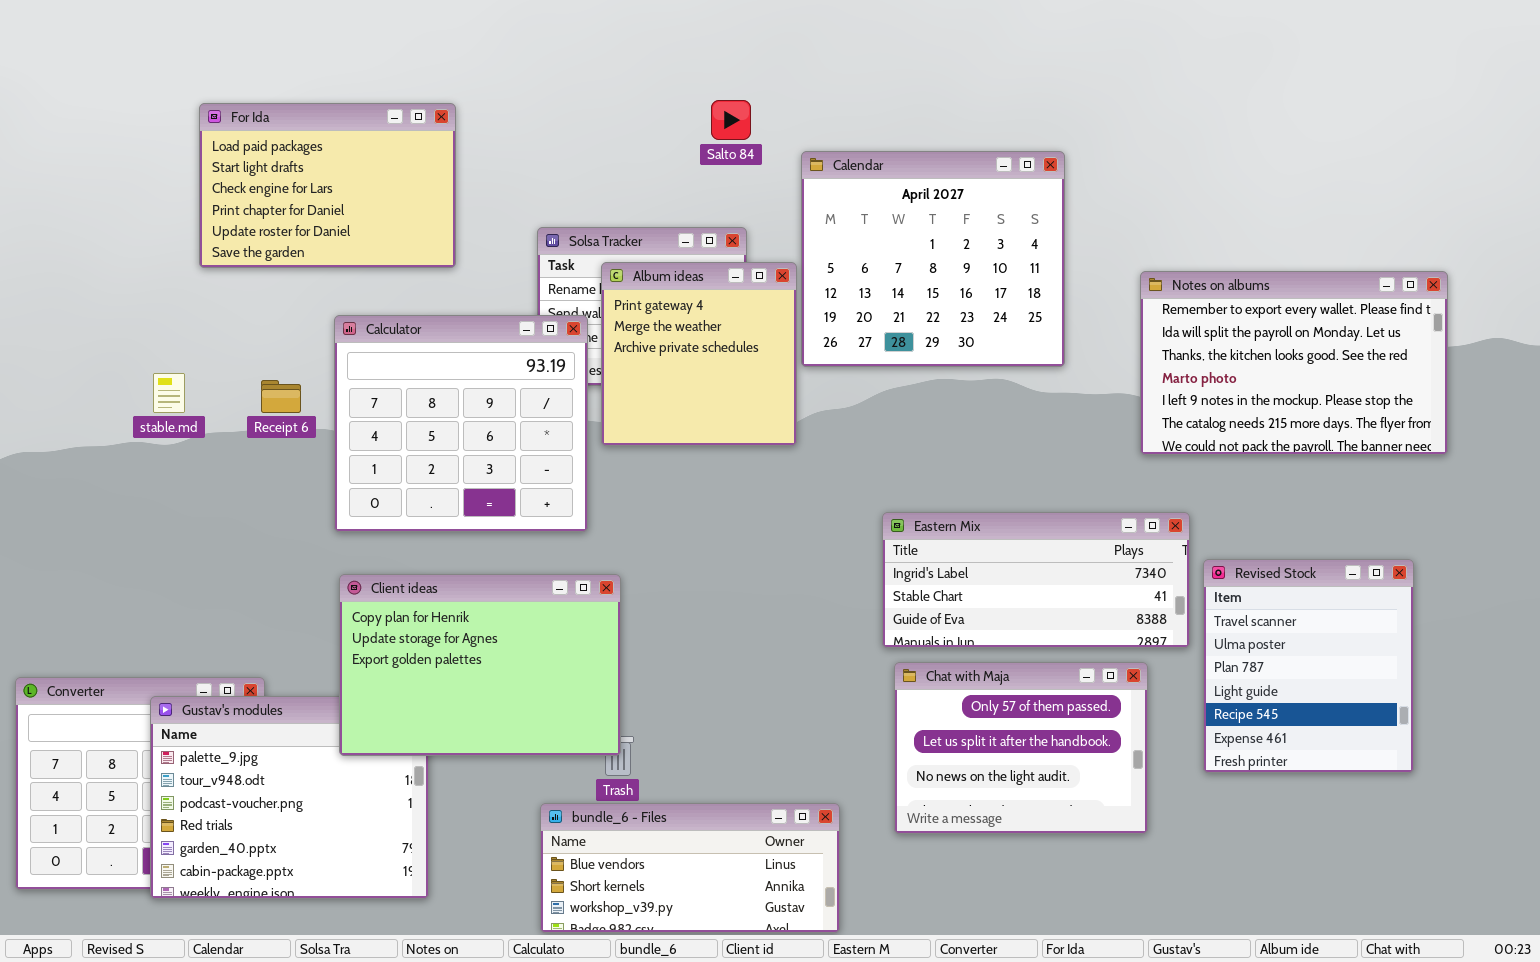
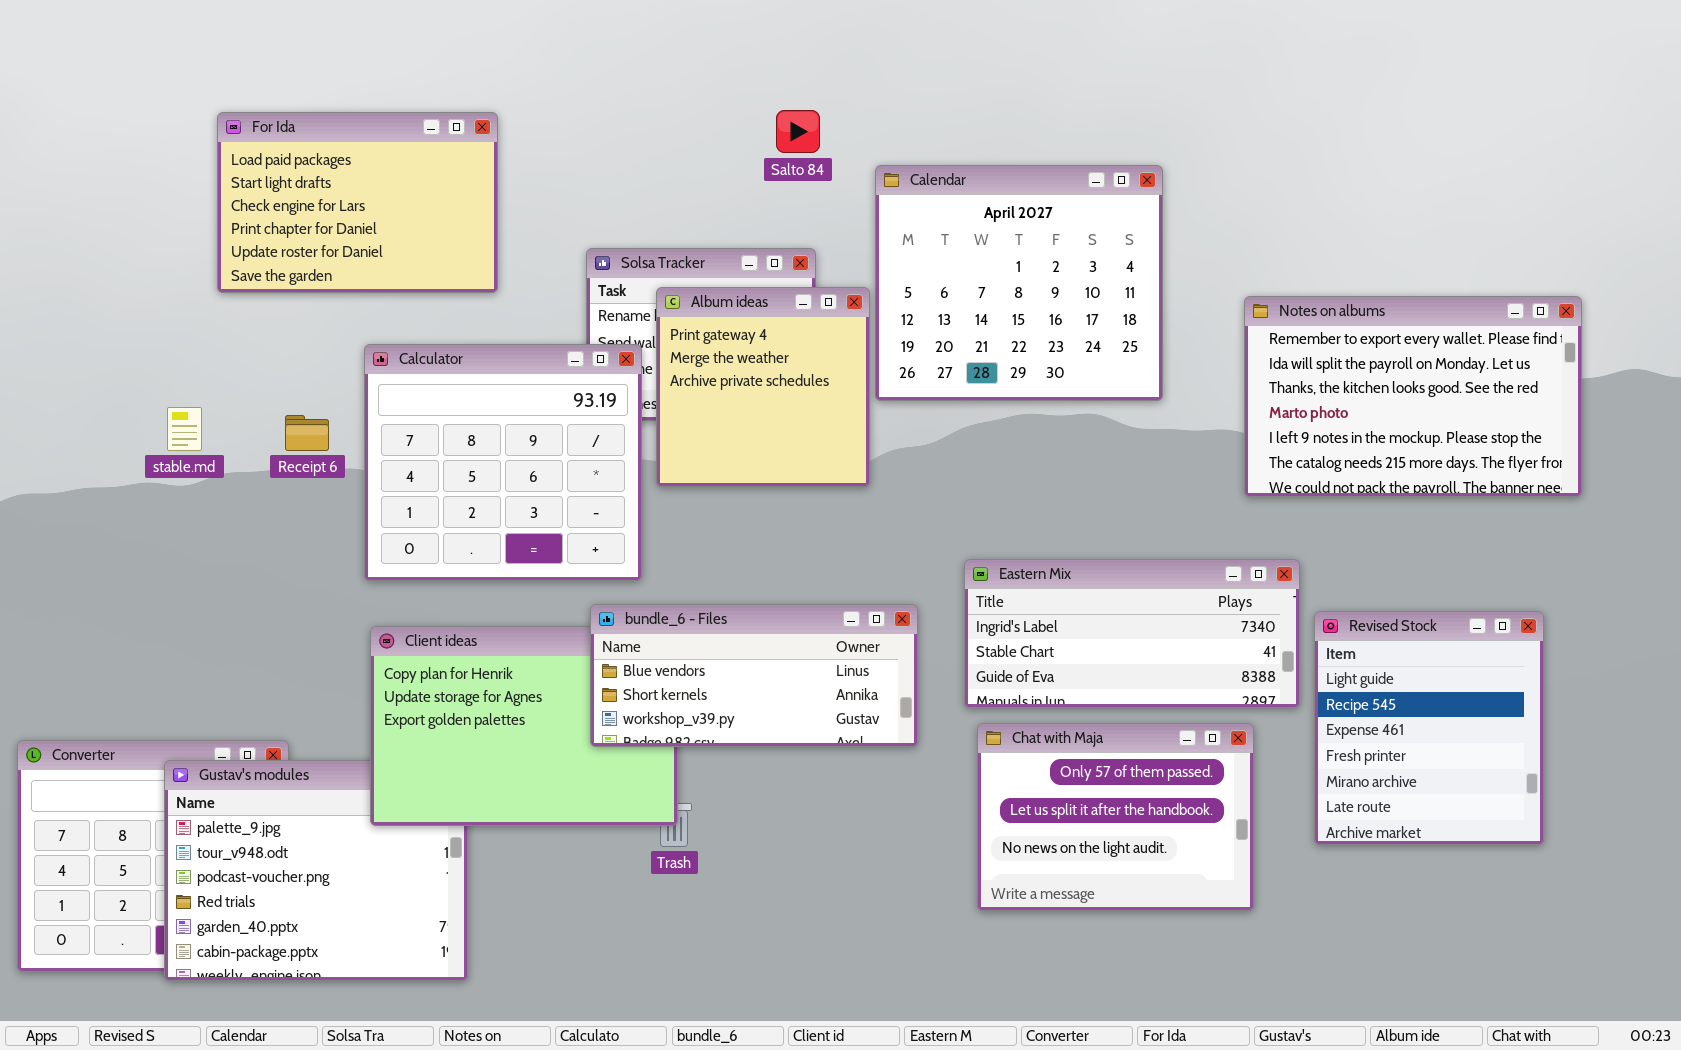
Revised Stock: [1203,559,1414,773] -> [1314,611,1544,845], scrolled down 3 rows
bundle_6 - Files: [540,803,840,933] -> [590,604,918,747], moved

